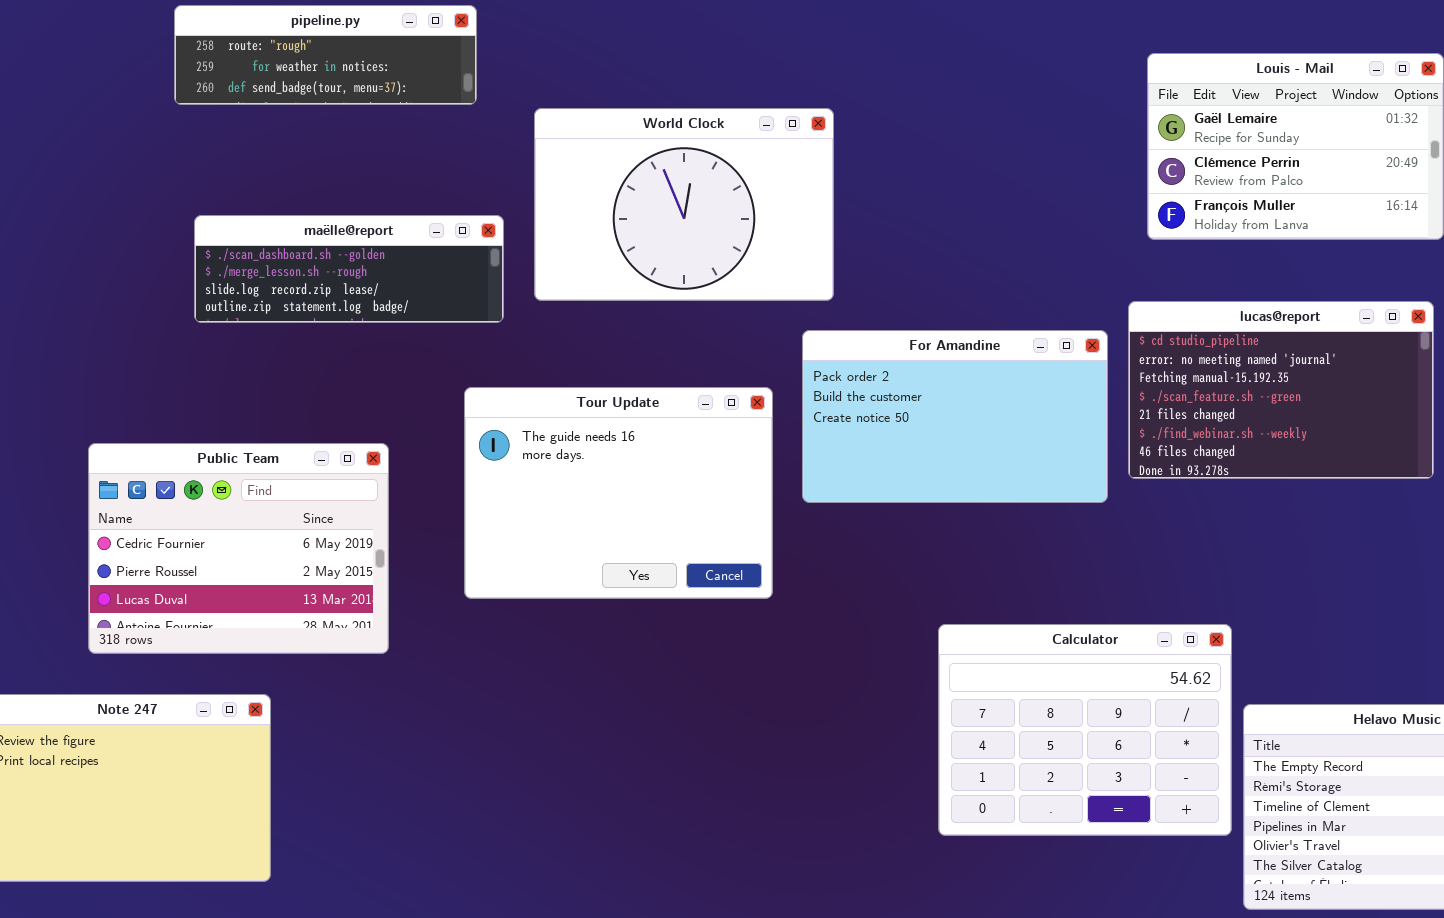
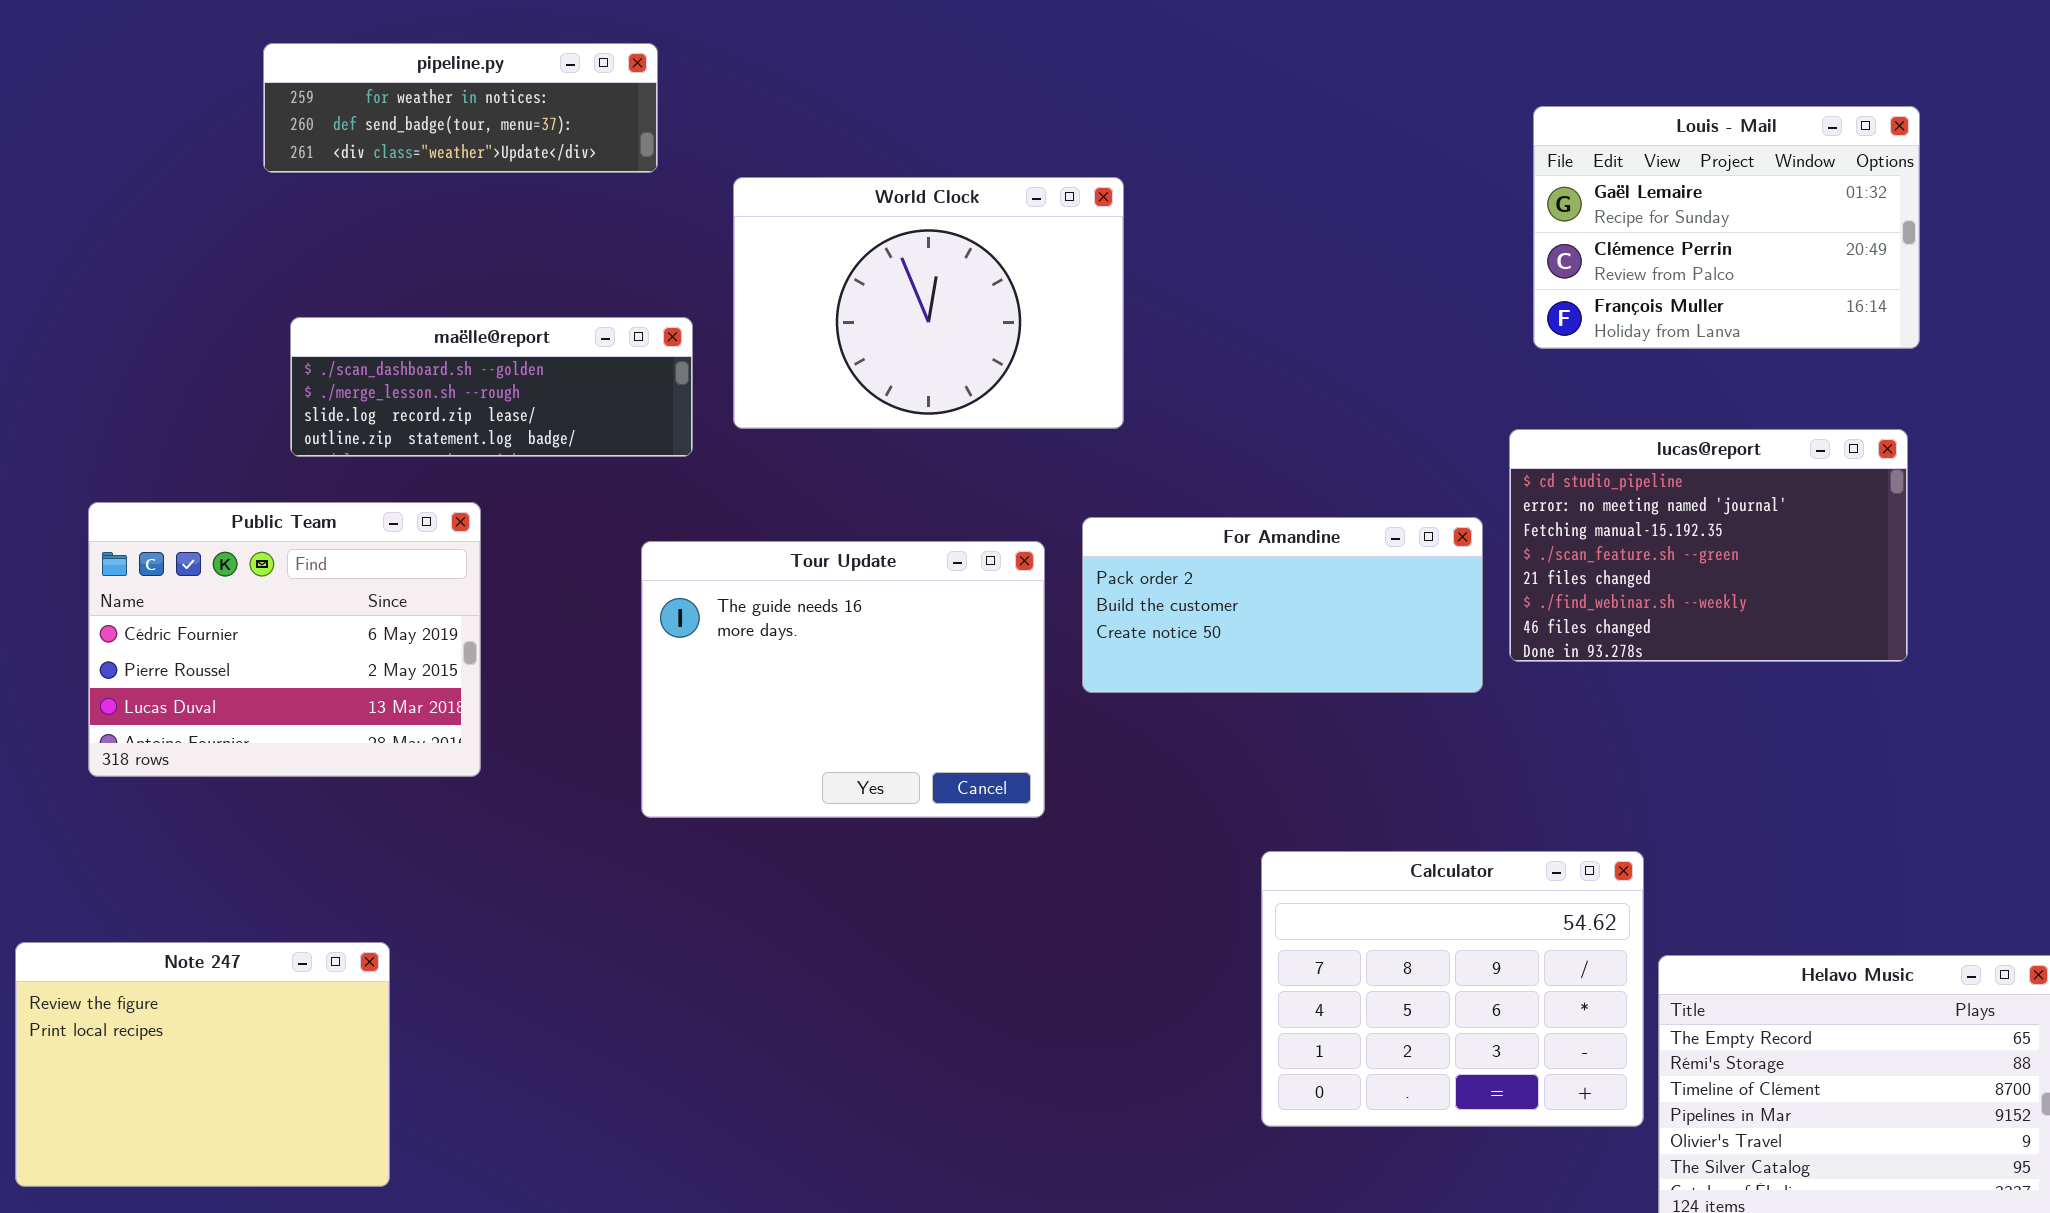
pipeline.py: [174,5,477,105] -> [263,43,658,173], scrolled down 1 row
For Amandine: [802,330,1108,503] -> [1082,517,1483,693], resized
Public Team: [88,443,389,654] -> [88,502,481,777], moved

